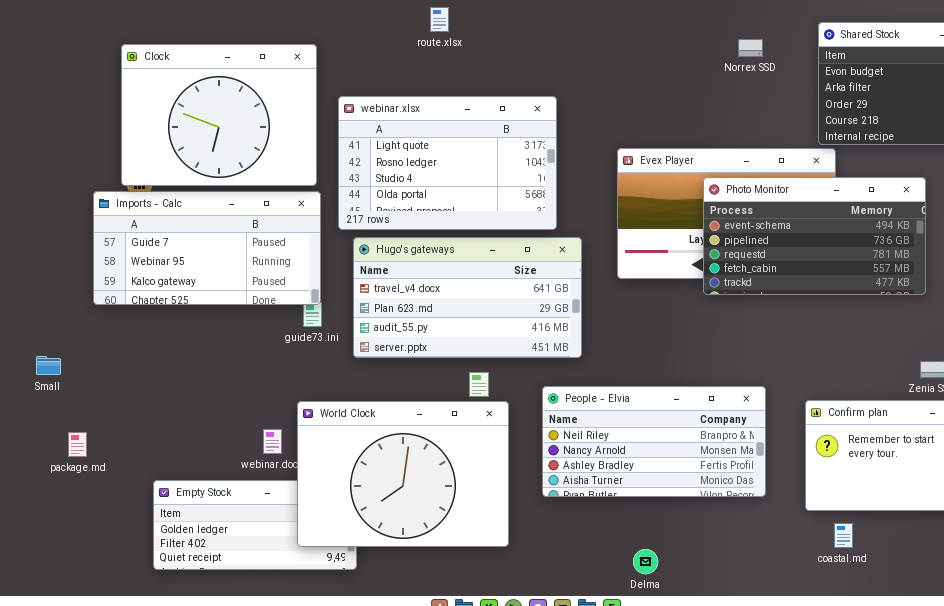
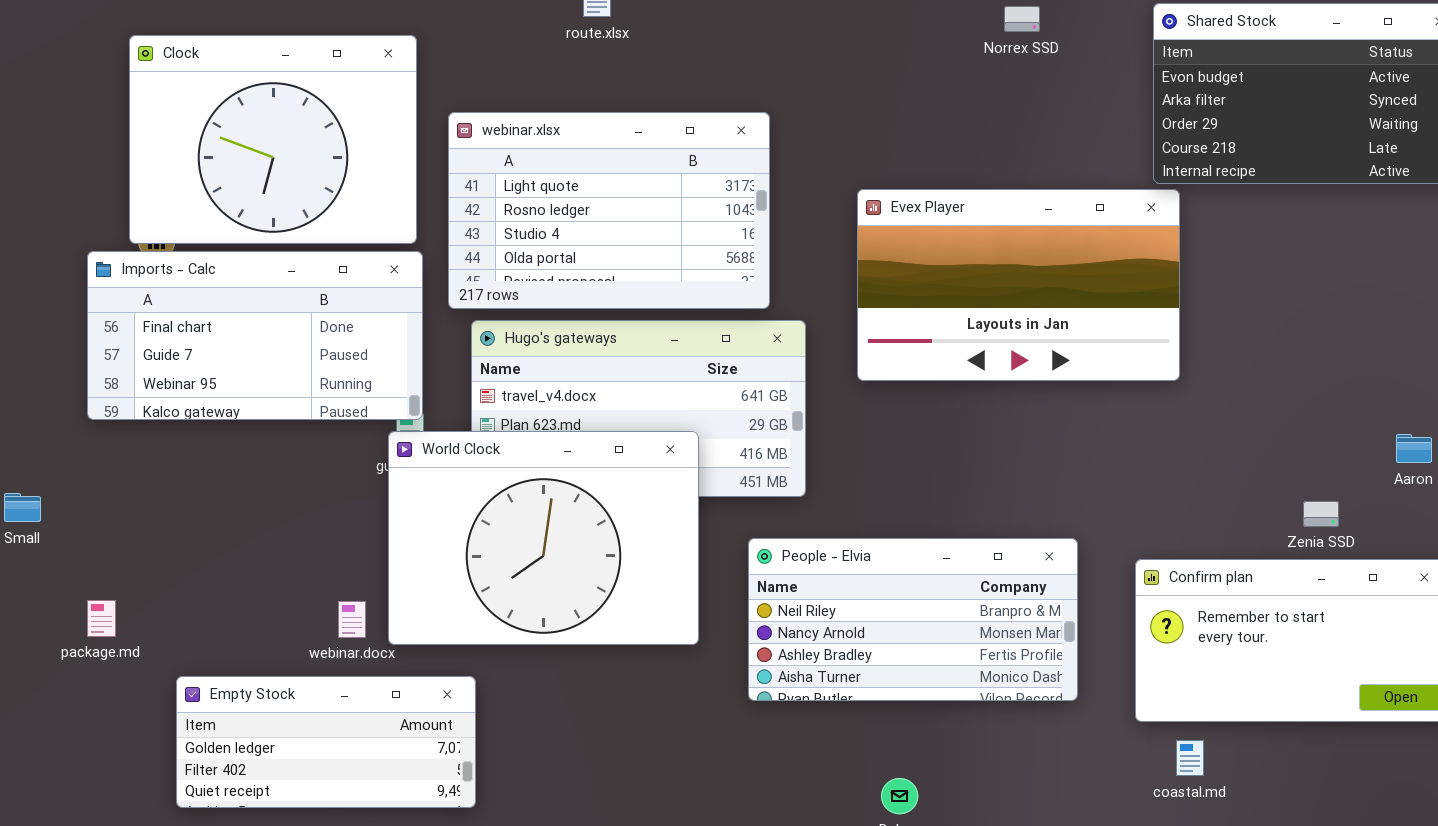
Norrex SSD: [738,39,763,57] -> [1004,6,1040,32], moved
Photo Monitor: [703,177,926,295] -> none, closed
Imports - Calc: [93,191,321,305] -> [87,251,423,420], scrolled up 1 row
World Clock: [297,401,509,547] -> [388,431,699,645], moved
package.md: [68,432,87,457] -> [87,600,116,637], moved

